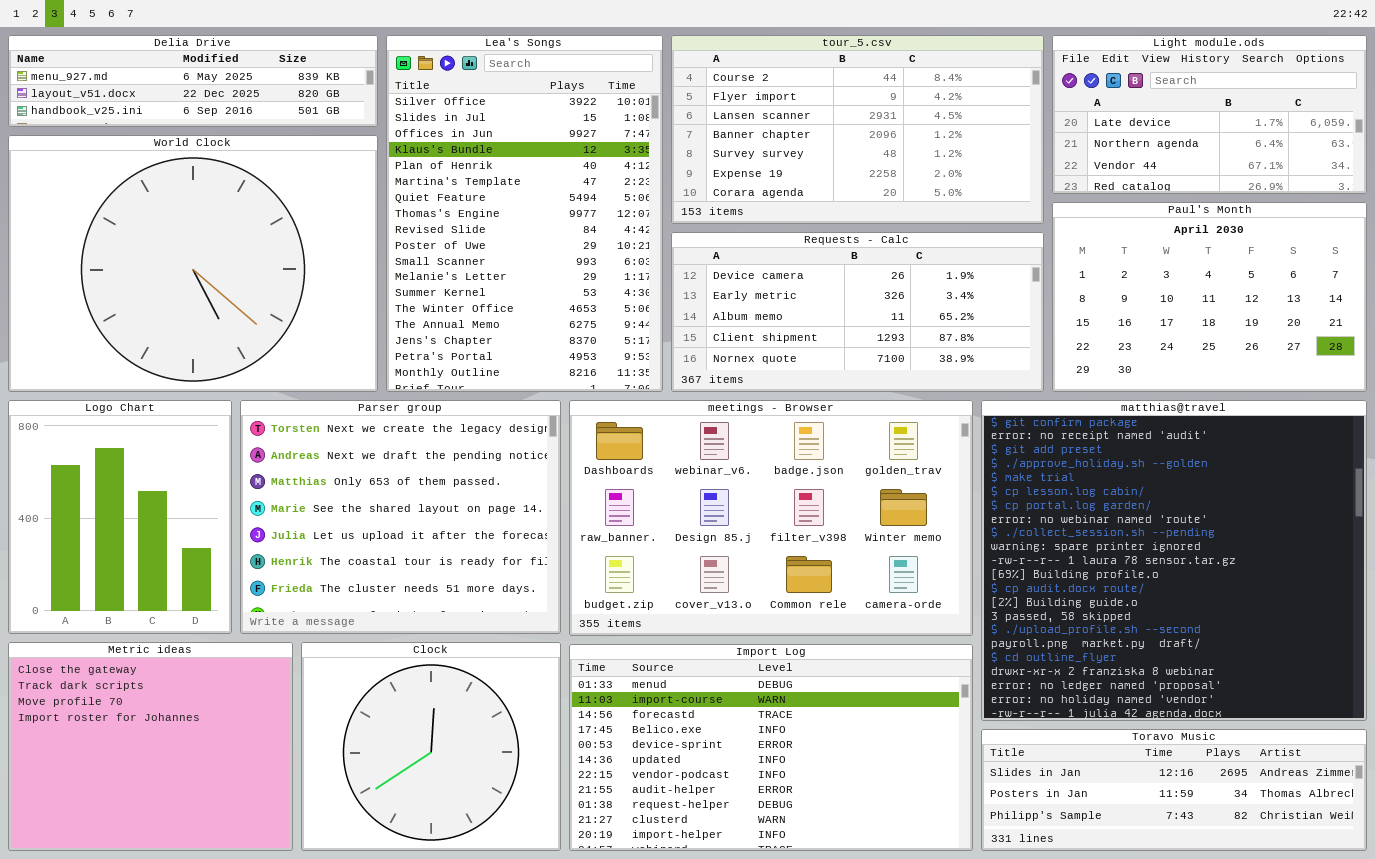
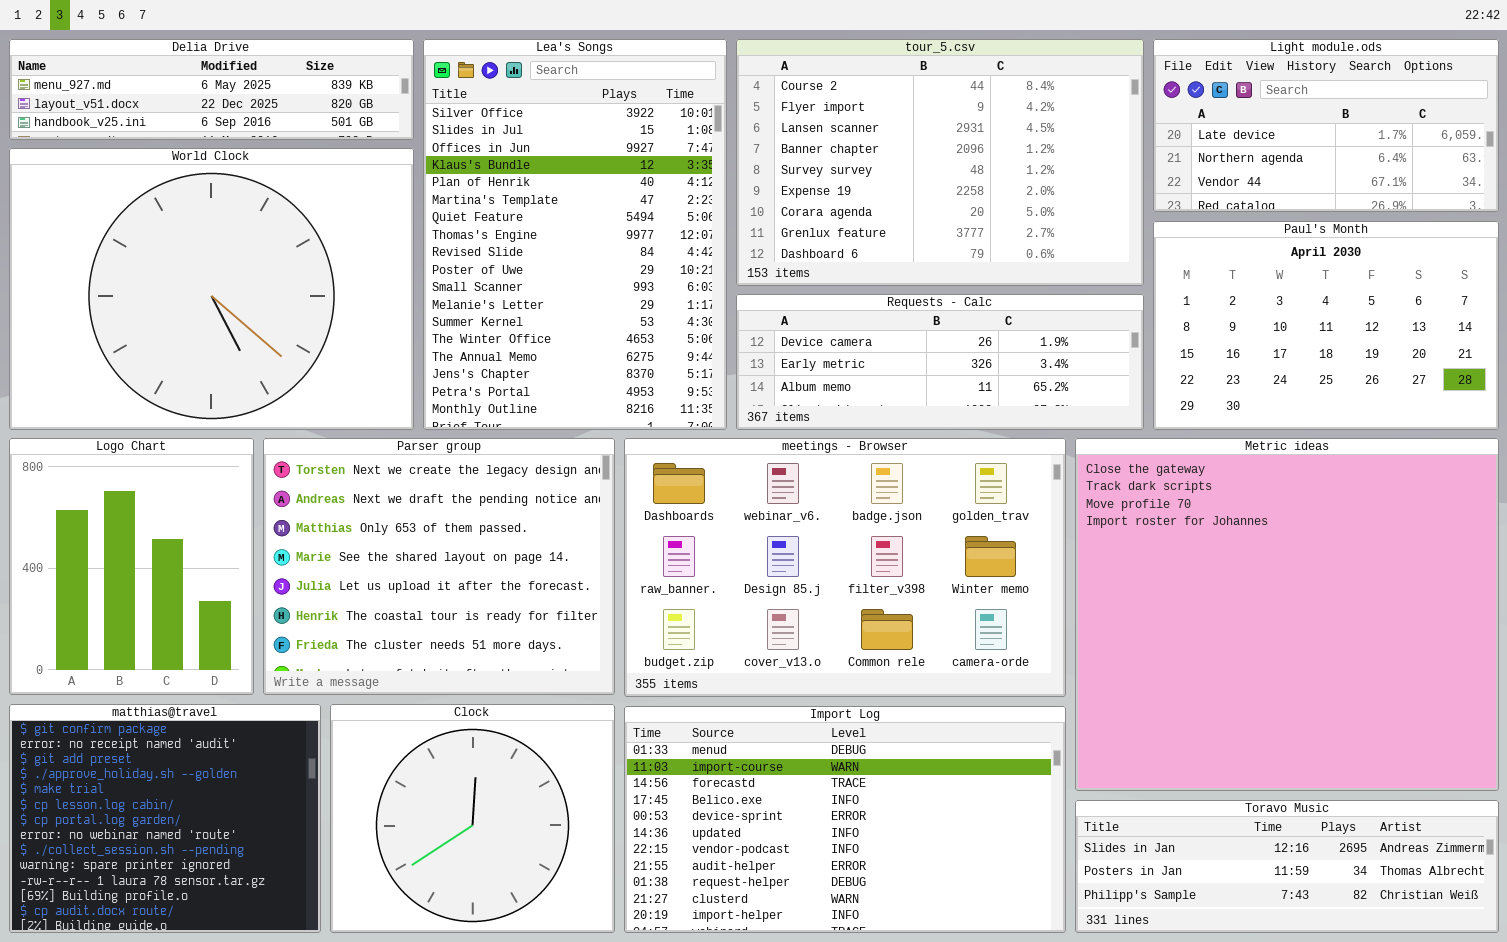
tour_5.csv: [671,35,1044,224] -> [736,39,1144,286], resized
Requests - Calc: [671,232,1044,392] -> [736,294,1144,430], resized
matthias@travel: [981,400,1367,721] -> [9,704,321,933], moved, resized
Metric ideas: [8,642,293,851] -> [1075,438,1499,791], moved, resized

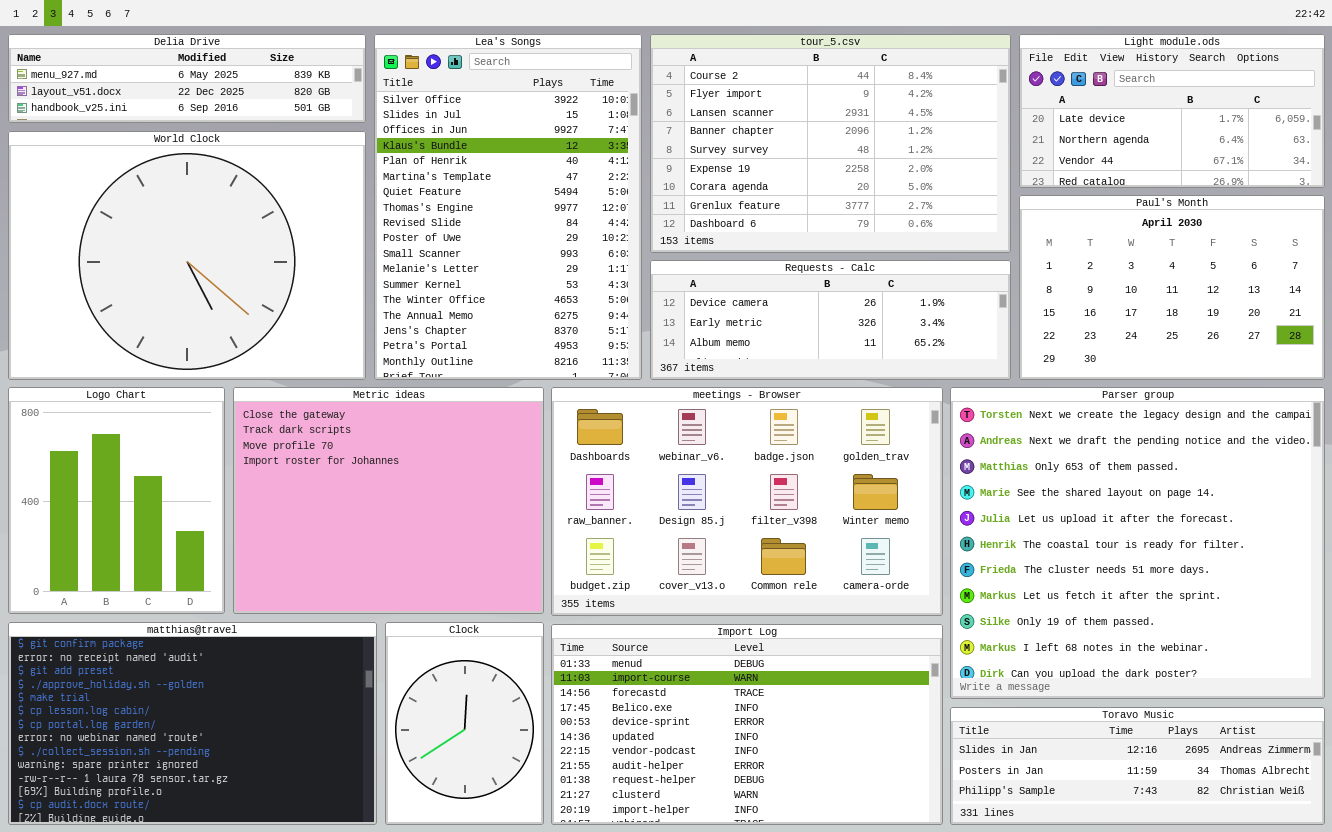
Parser group: [263,438,615,695] -> [950,387,1325,699], moved, resized
Metric ideas: [1075,438,1499,791] -> [233,387,544,614], moved, resized
matthias@travel: [9,704,321,933] -> [8,622,377,825], resized
Clock: [330,704,615,933] -> [385,622,544,825], resized

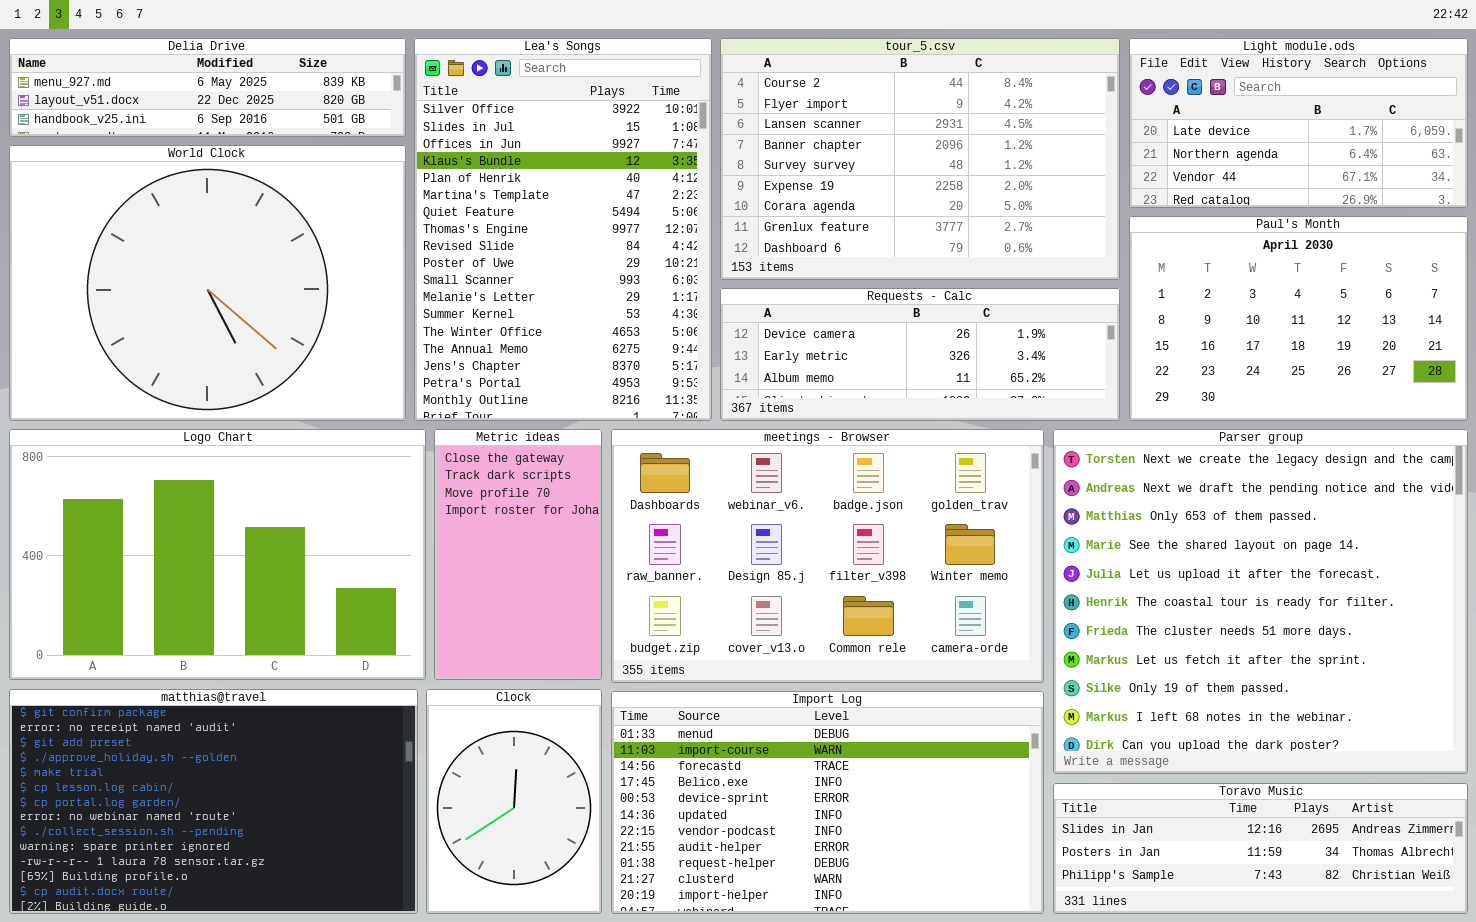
Logo Chart: [8,387,225,614] -> [9,429,426,680], resized
Metric ideas: [233,387,544,614] -> [434,429,602,680], resized

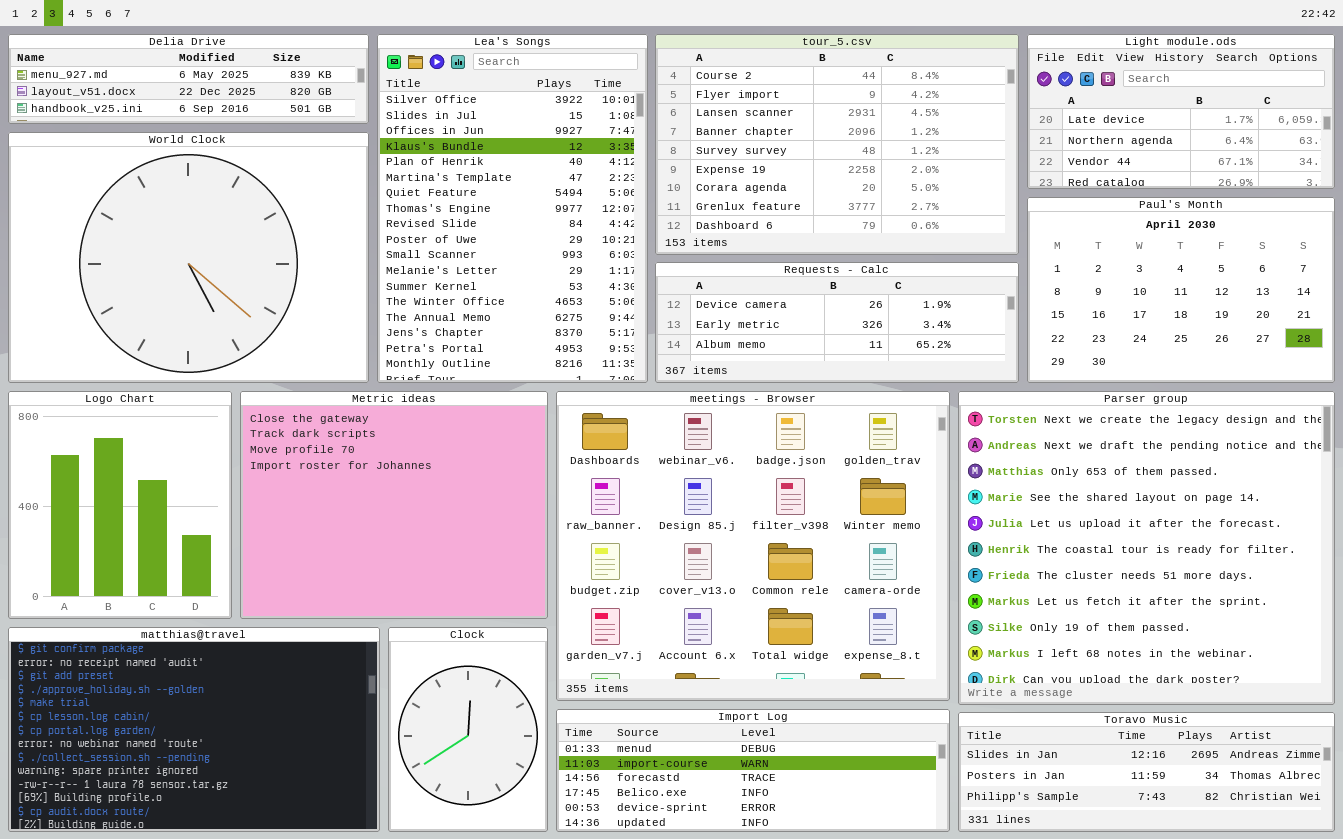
Logo Chart: [9,429,426,680] -> [8,391,232,619], resized
Metric ideas: [434,429,602,680] -> [240,391,548,619], resized
meetings - Browser: [611,429,1044,683] -> [556,391,950,701], resized
Import Log: [611,691,1044,914] -> [556,709,950,832], resized

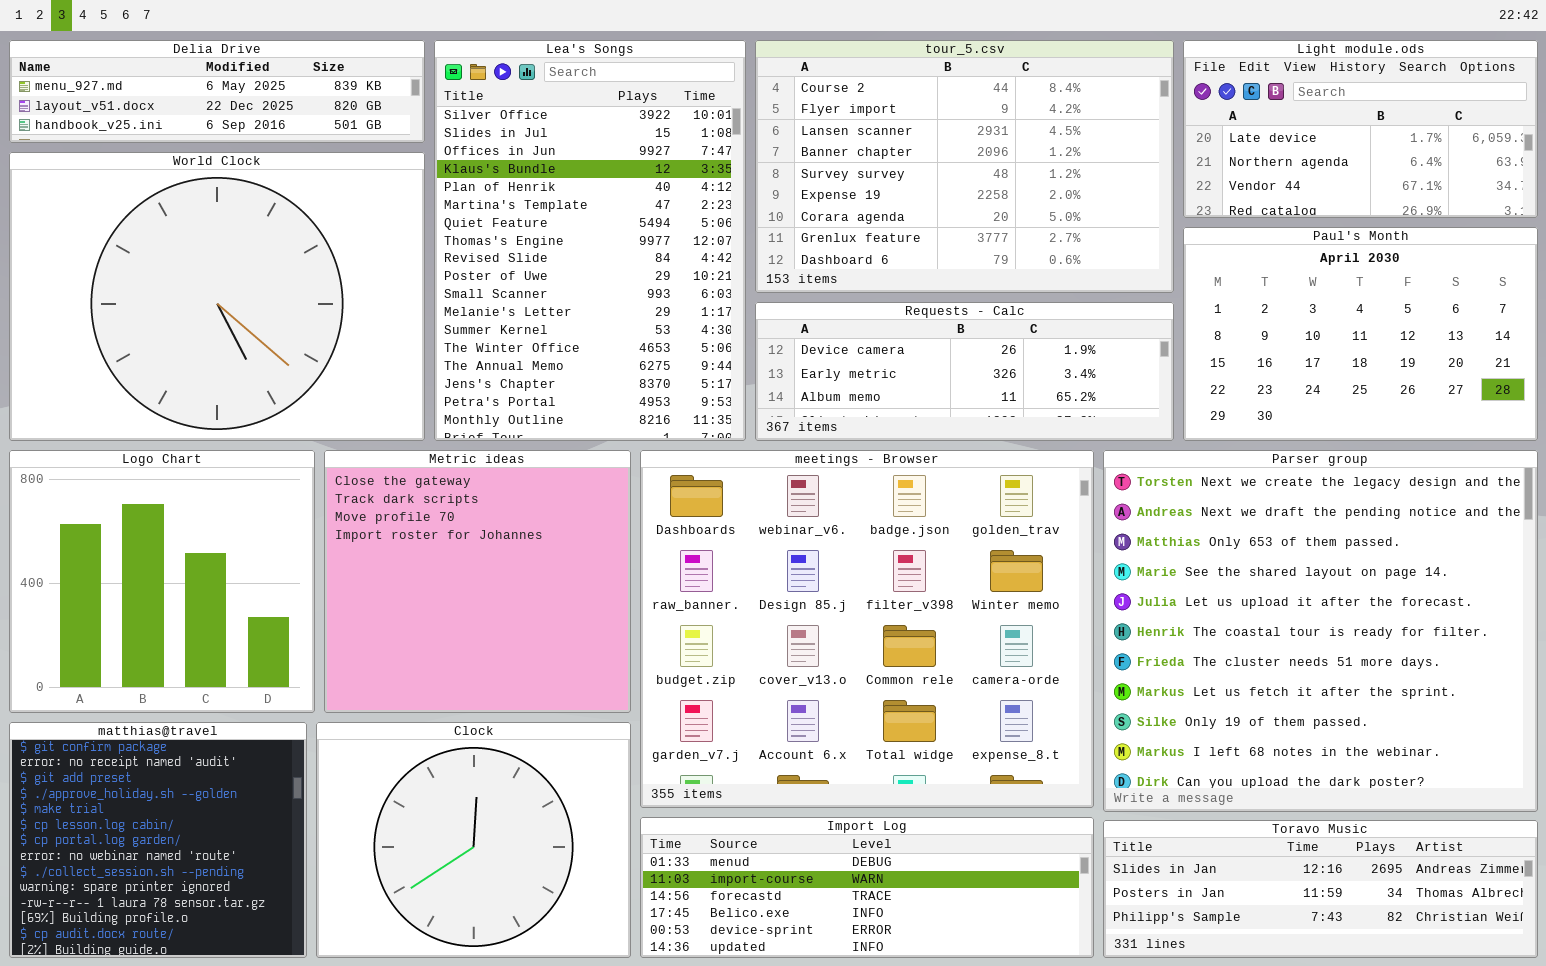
Logo Chart: [8,391,232,619] -> [9,450,315,713], resized
Metric ideas: [240,391,548,619] -> [324,450,631,713], resized
matthias@travel: [8,627,380,832] -> [9,722,307,958], resized
Clock: [388,627,548,832] -> [316,722,631,958], resized

